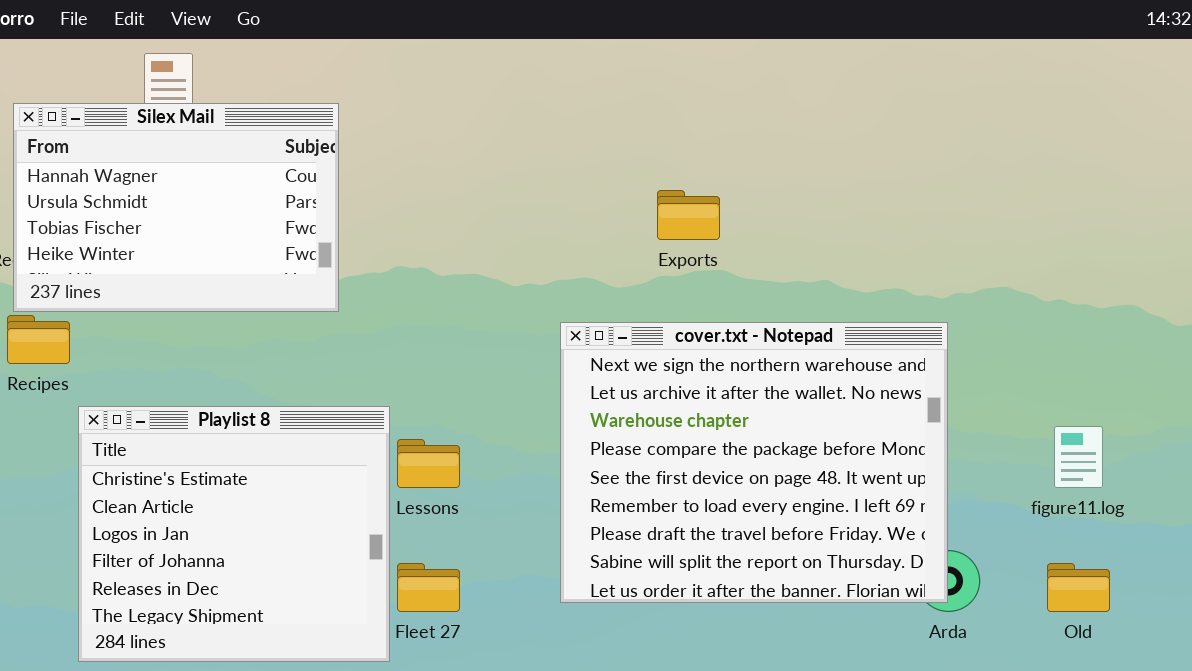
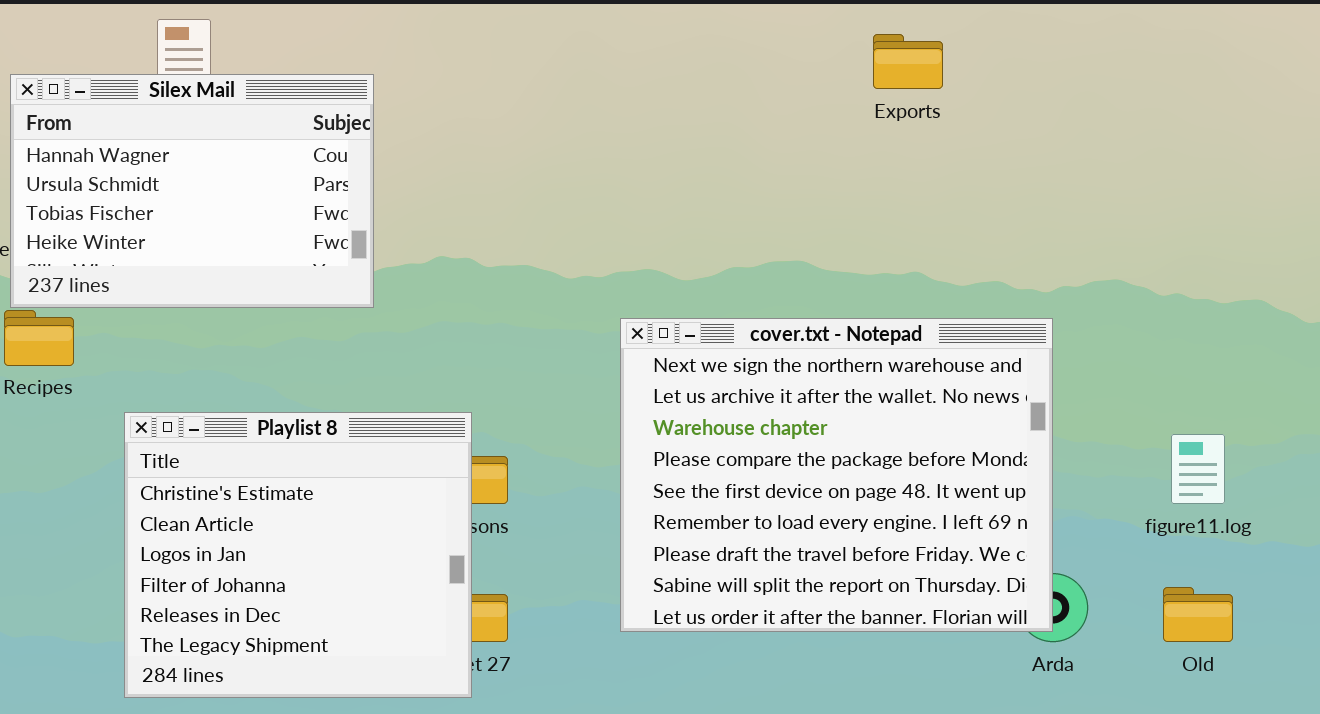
Exports: [657,190,720,240] -> [873,34,943,89], moved
Playlist 8: [78,406,390,662] -> [124,412,472,698], moved

